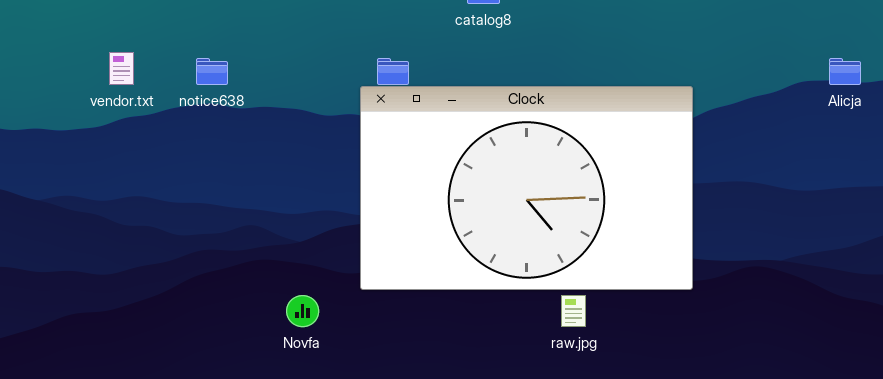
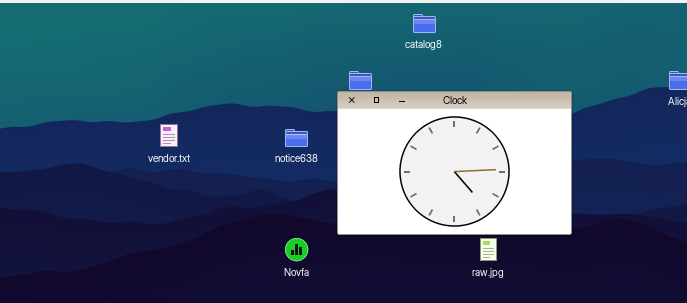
vendor.txt: [109,52,134,85] -> [160,124,178,147], moved
notice638: [196,58,228,85] -> [285,129,308,147], moved

